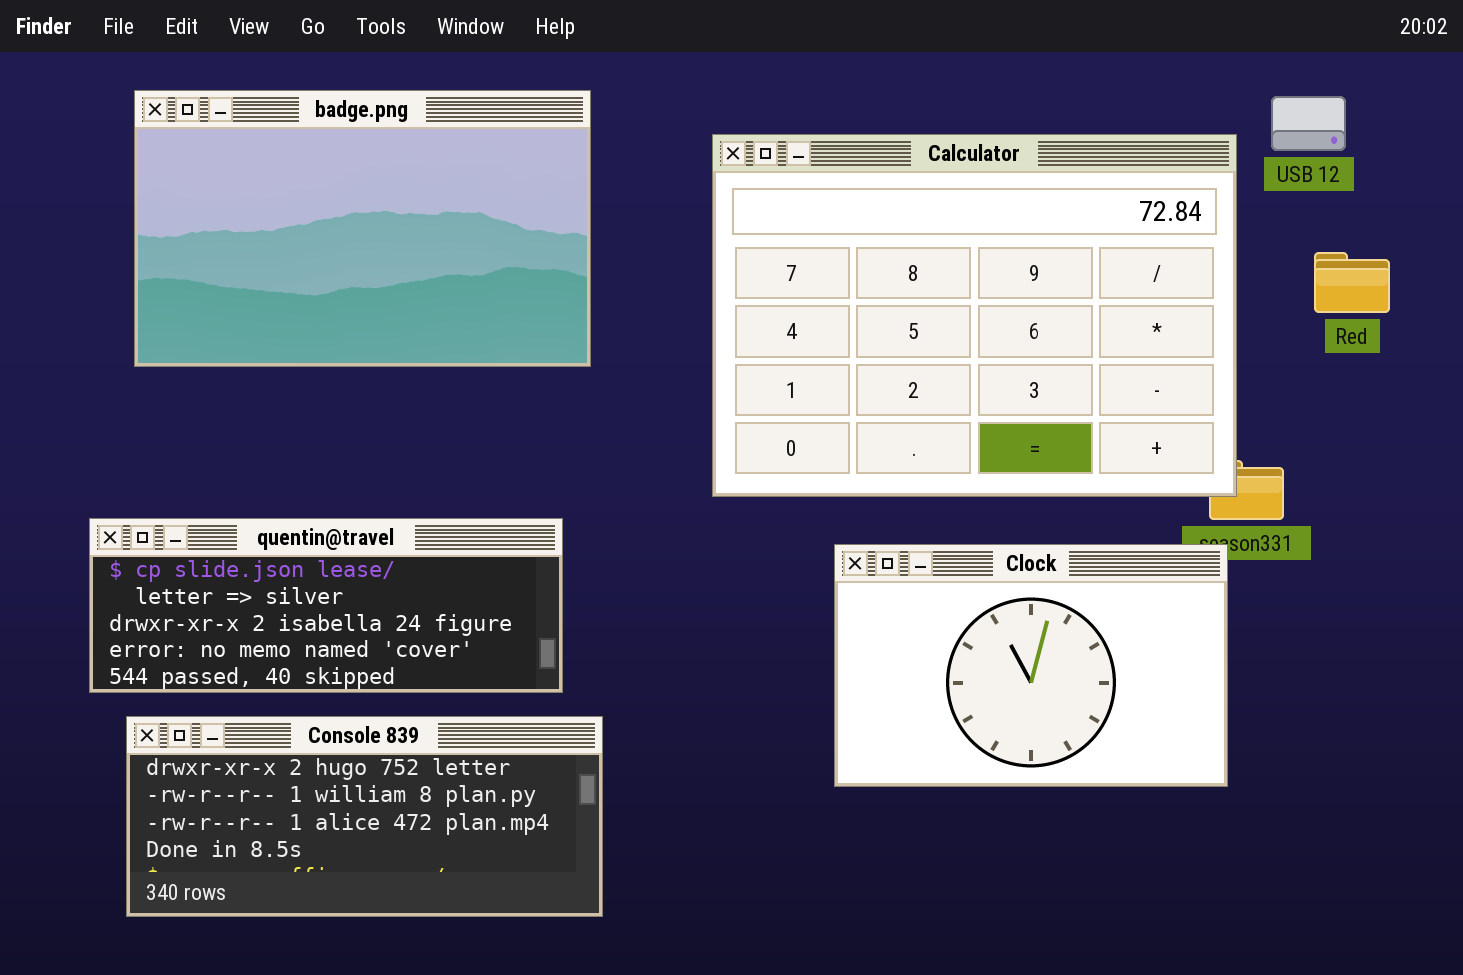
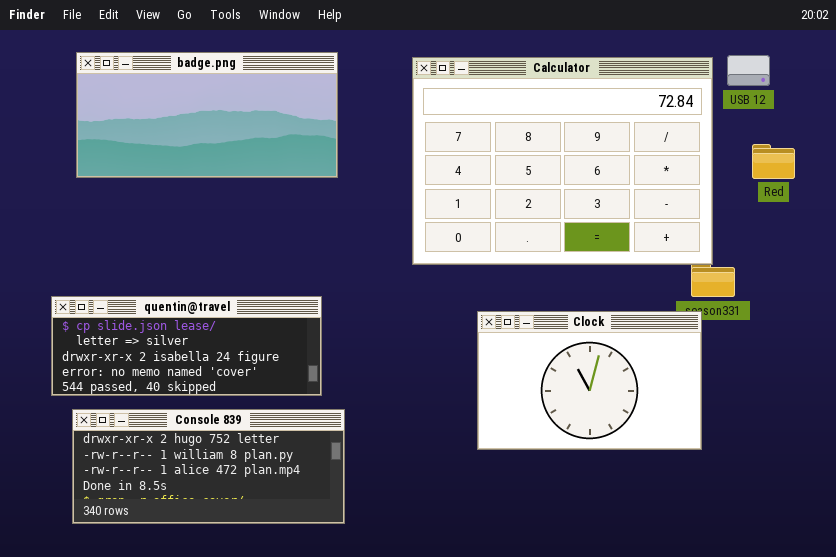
badge.png: [134,90,591,367] -> [76,52,338,178], resized
Calculator: [712,134,1237,497] -> [412,57,713,265], moved

